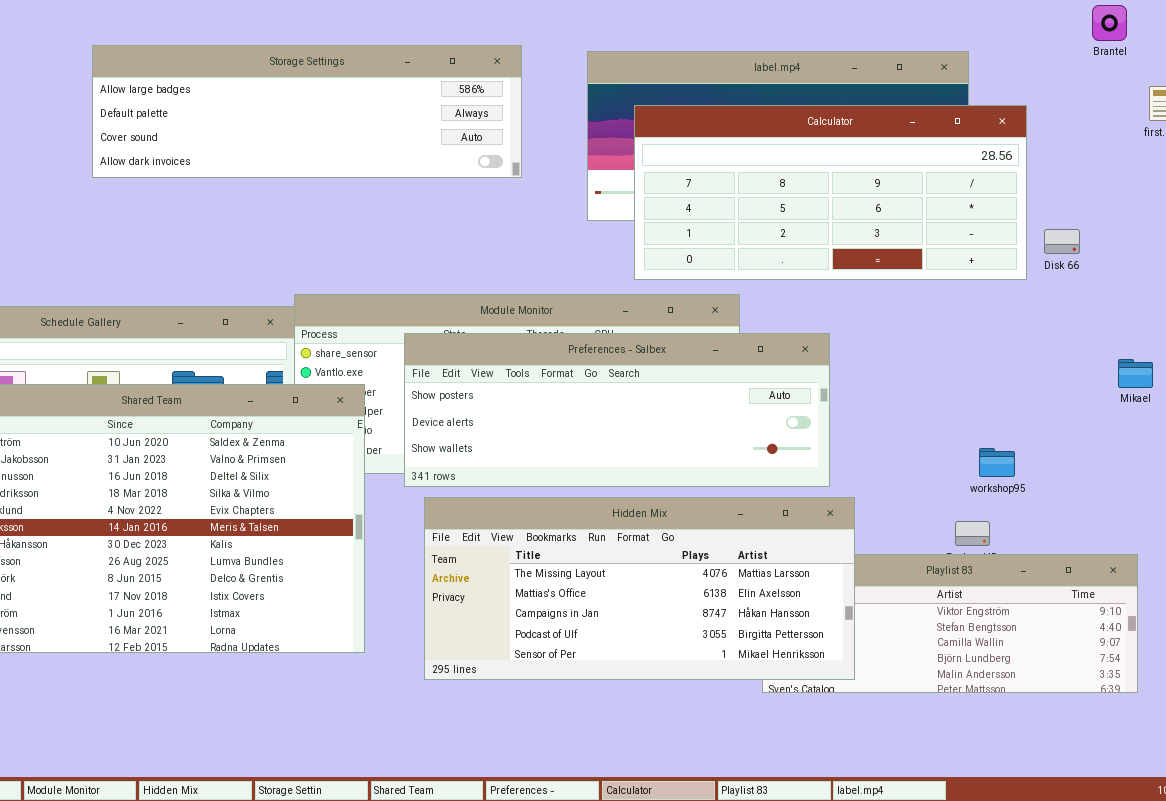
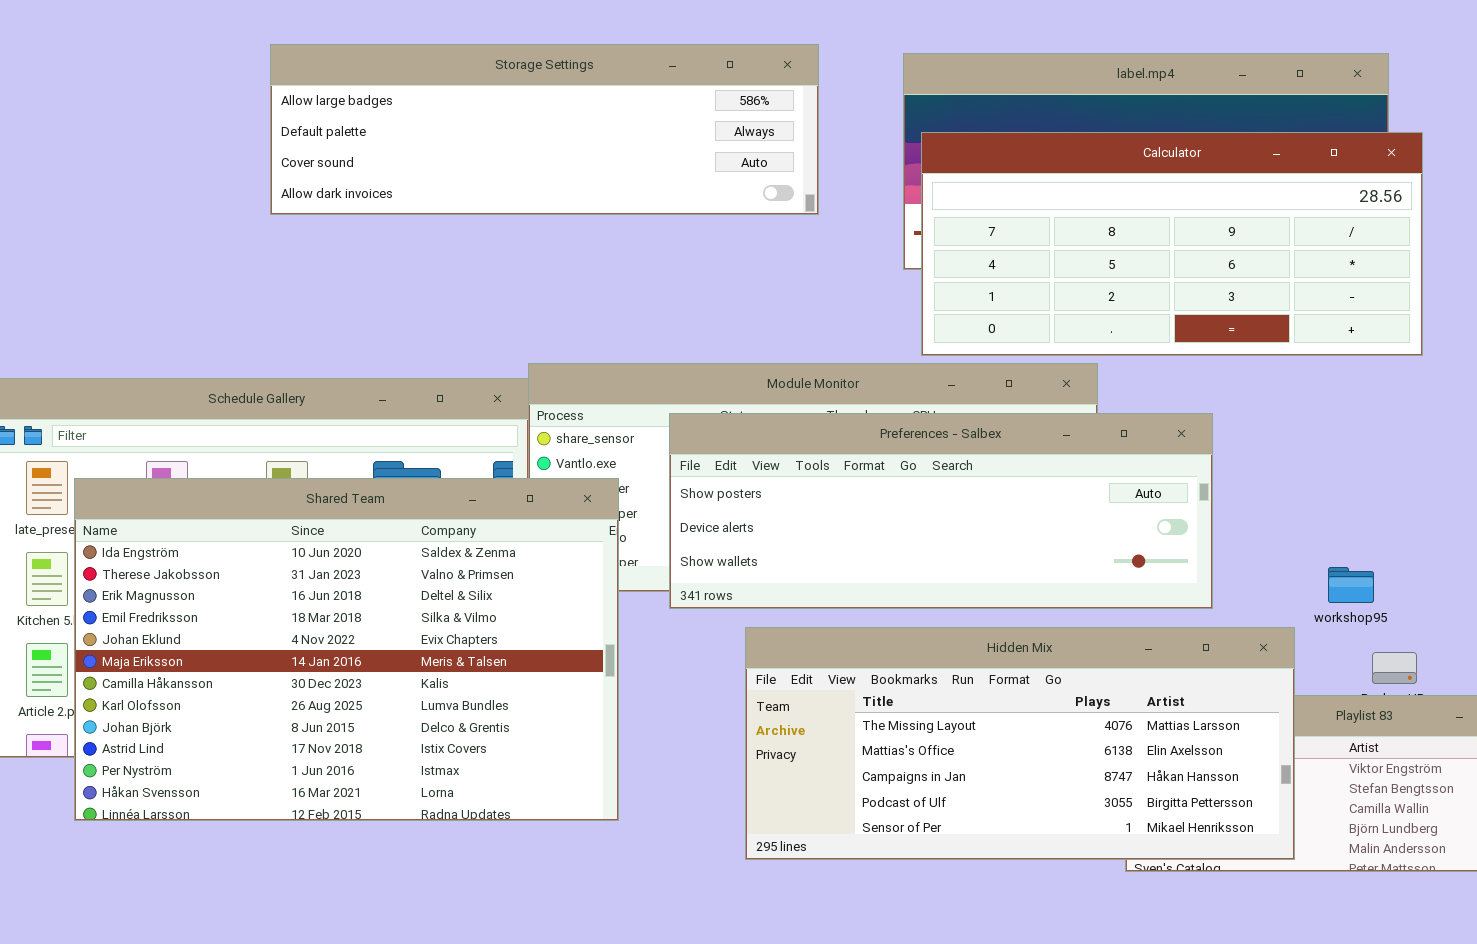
Calculator: [634,105,1027,280] -> [921,132,1423,356], moved
workshop95: [979,448,1015,477] -> [1328,567,1374,603], moved
Hidden Mix: [424,497,855,680] -> [745,627,1295,860], moved

